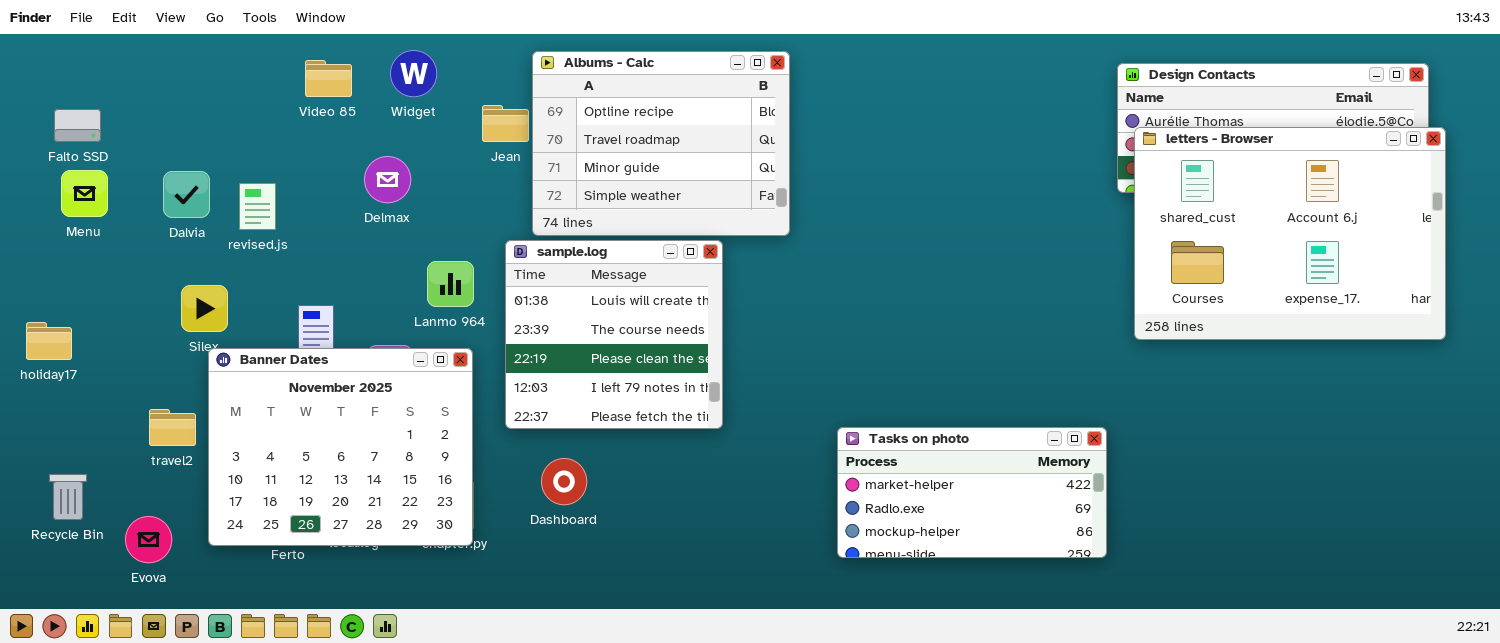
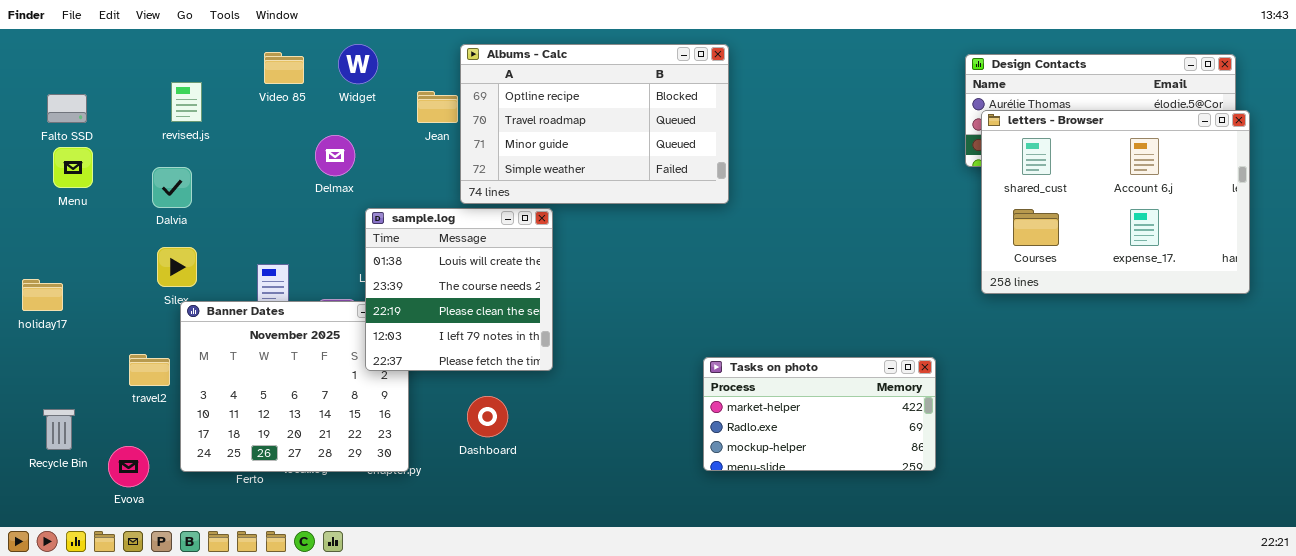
Albums - Calc: [532,51,790,236] -> [460,44,729,204], resized
Dalvia: [163,171,210,218] -> [152,167,192,208], moved
revised.js: [239,183,276,230] -> [171,82,202,122], moved
sample.log: [505,240,723,429] -> [365,208,553,371], moved
Tasks on photo: [837,427,1107,558] -> [703,357,936,471], moved

